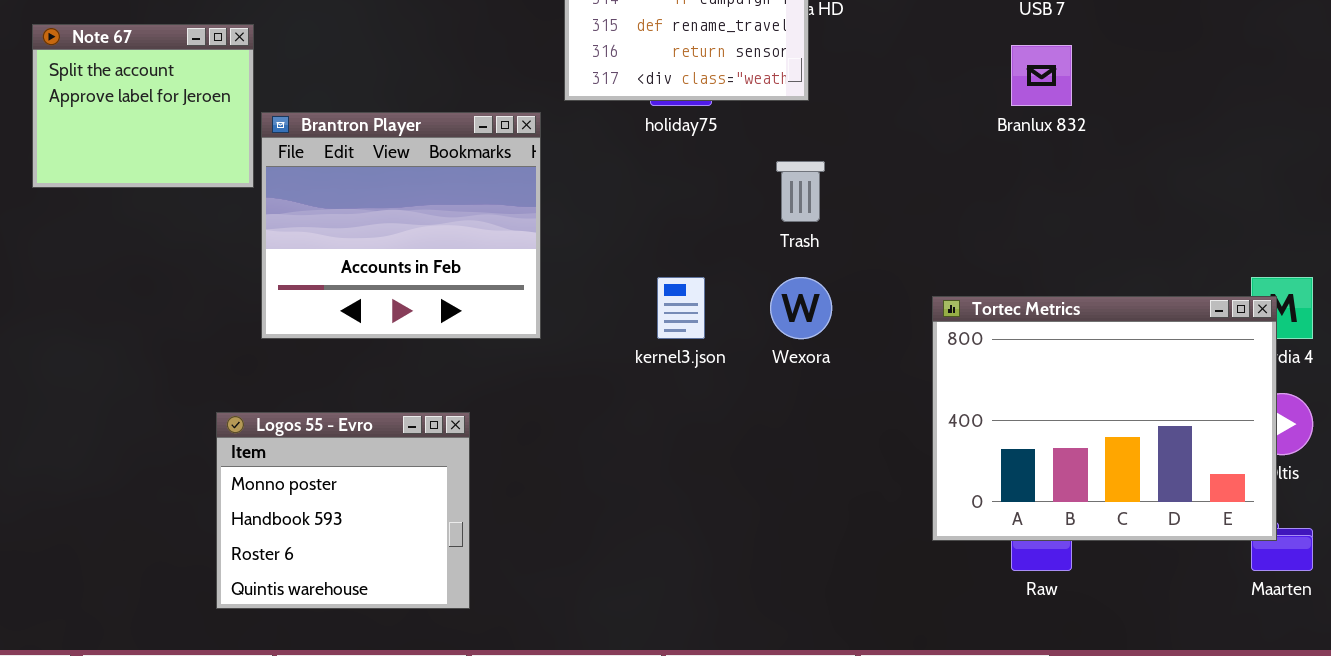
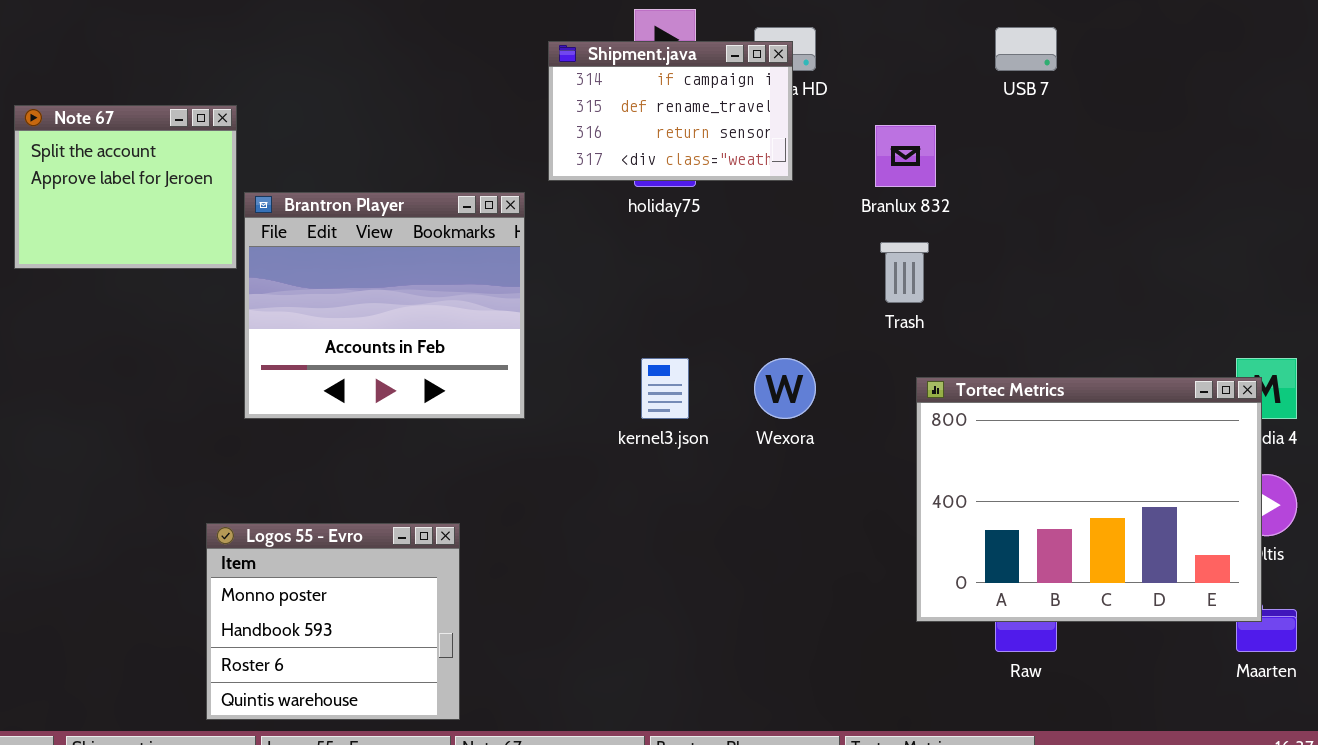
Branlux 832: [1011,45,1072,106] -> [875,125,936,187], moved
Trash: [776,161,825,222] -> [880,242,929,303], moved
Logos 55 - Evro: [216,412,470,609] -> [206,523,460,720], moved

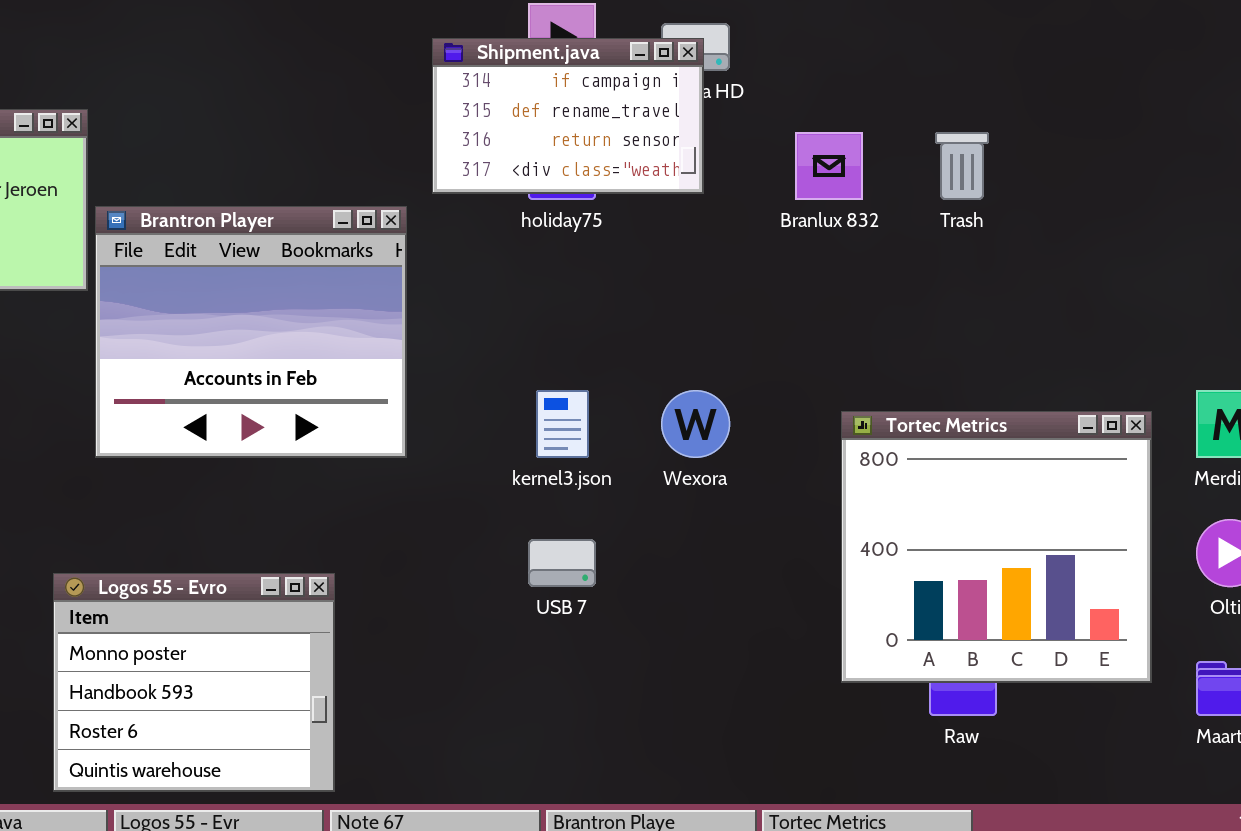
USB 7: [995,27,1057,71] -> [528,539,596,587], moved
Trash: [880,242,929,303] -> [935,132,989,200], moved
Tortec Metrics: [916,377,1262,622] -> [841,411,1152,683], resized

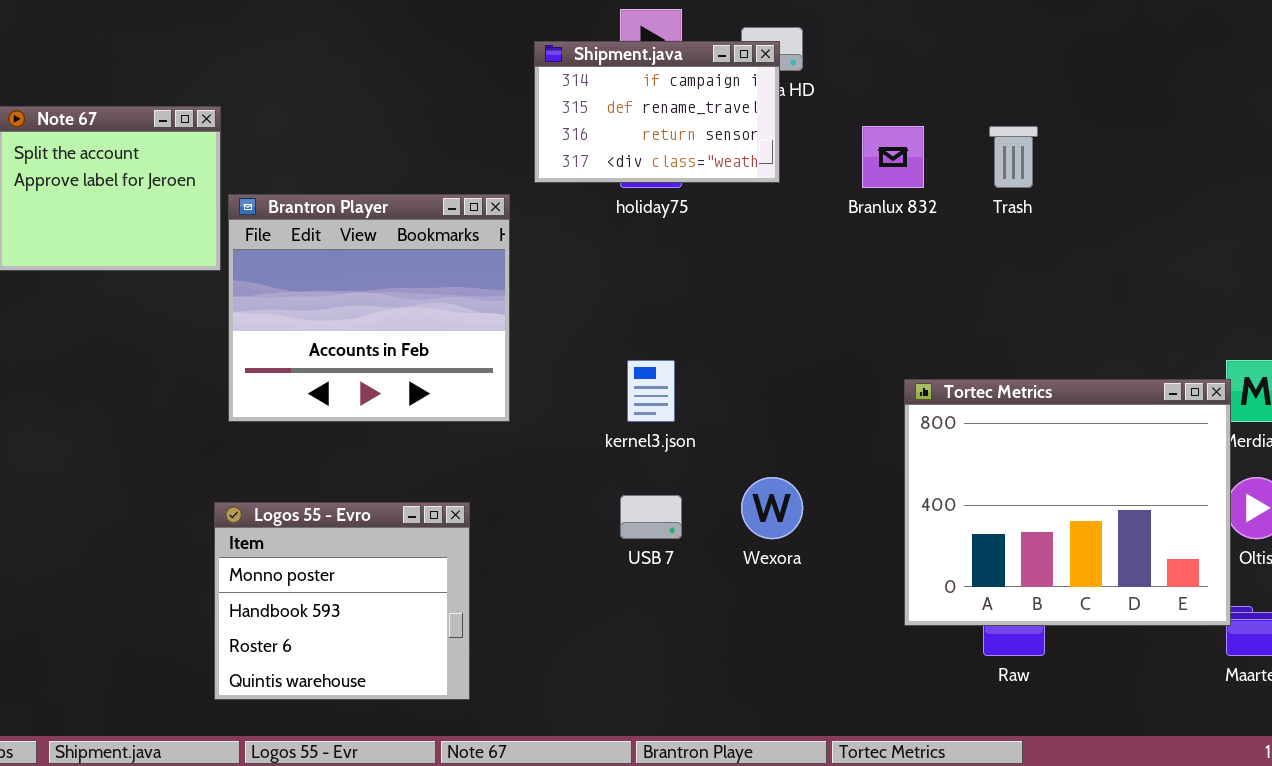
Wexora: [661,390,730,458] -> [741,477,803,539], moved
Tortec Metrics: [841,411,1152,683] -> [904,379,1231,626], resized
Logos 55 - Evro: [53,573,335,792] -> [214,502,470,700], moved

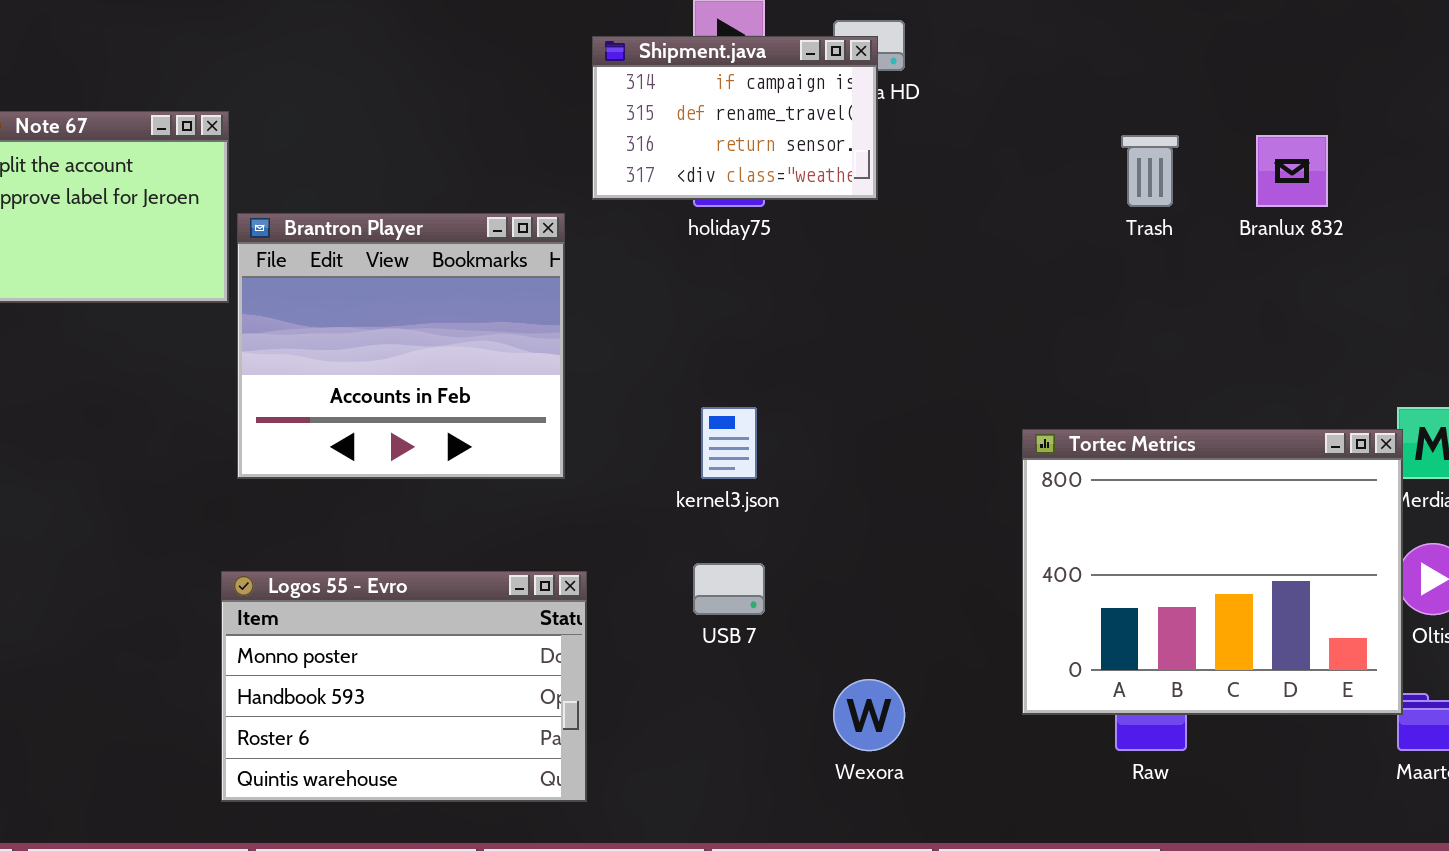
Branlux 832: [862,126,924,188] -> [1256,135,1328,207], moved
Wexora: [741,477,803,539] -> [833,679,905,751], moved
Logos 55 - Evro: [214,502,470,700] -> [221,571,587,802], resized

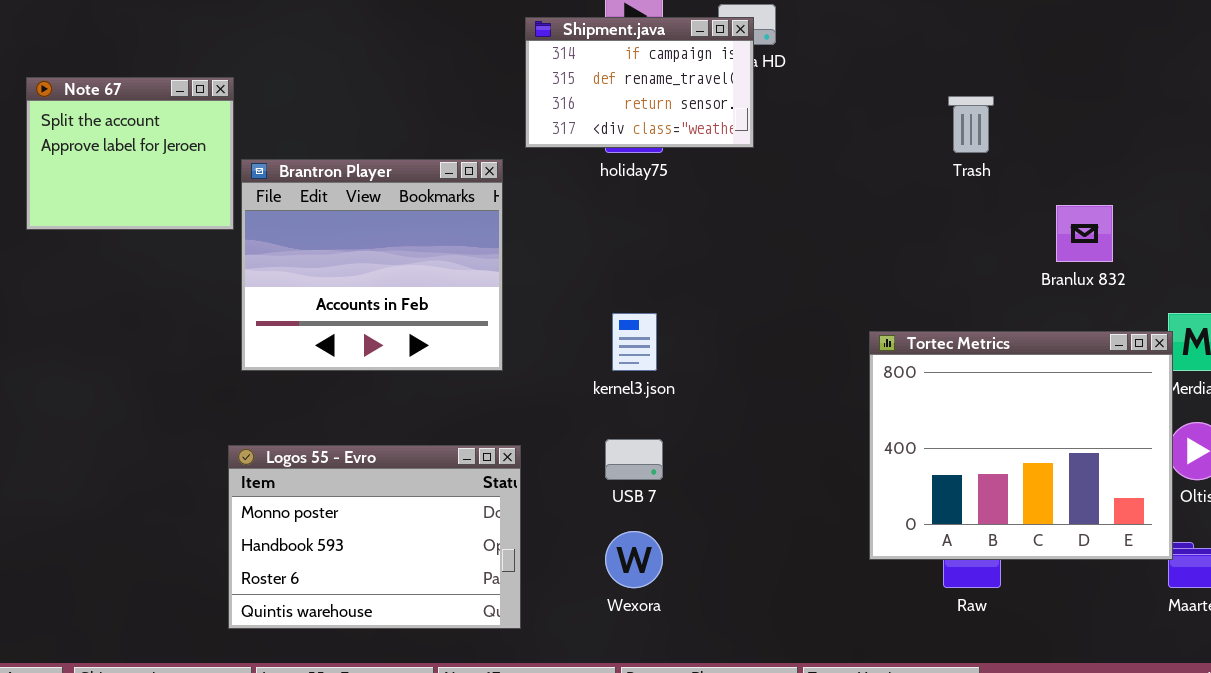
Branlux 832: [1256,135,1328,207] -> [1056,205,1113,262], moved
Wexora: [833,679,905,751] -> [605,531,663,588], moved

